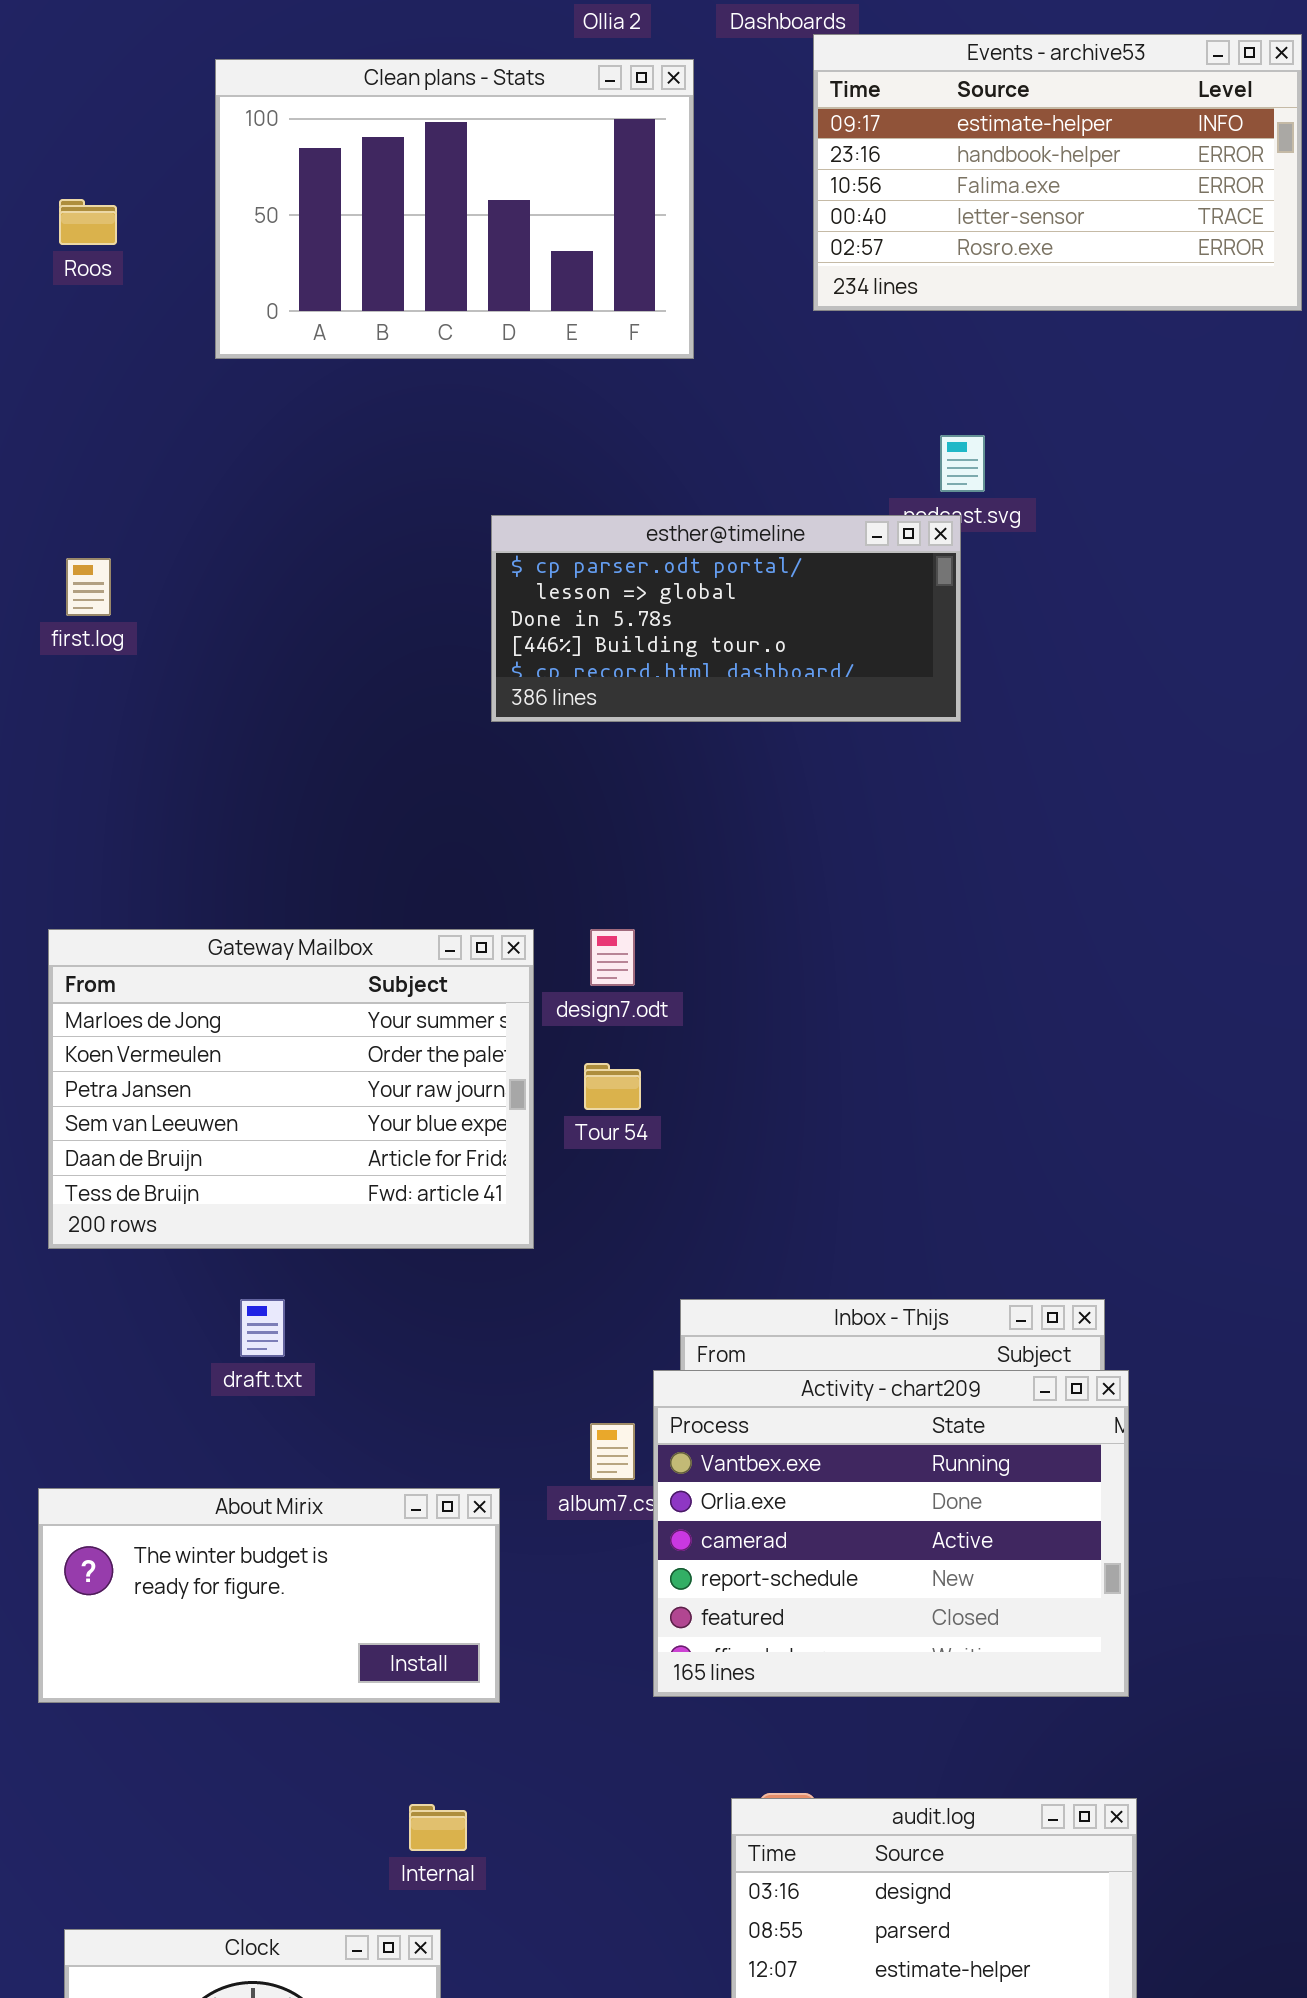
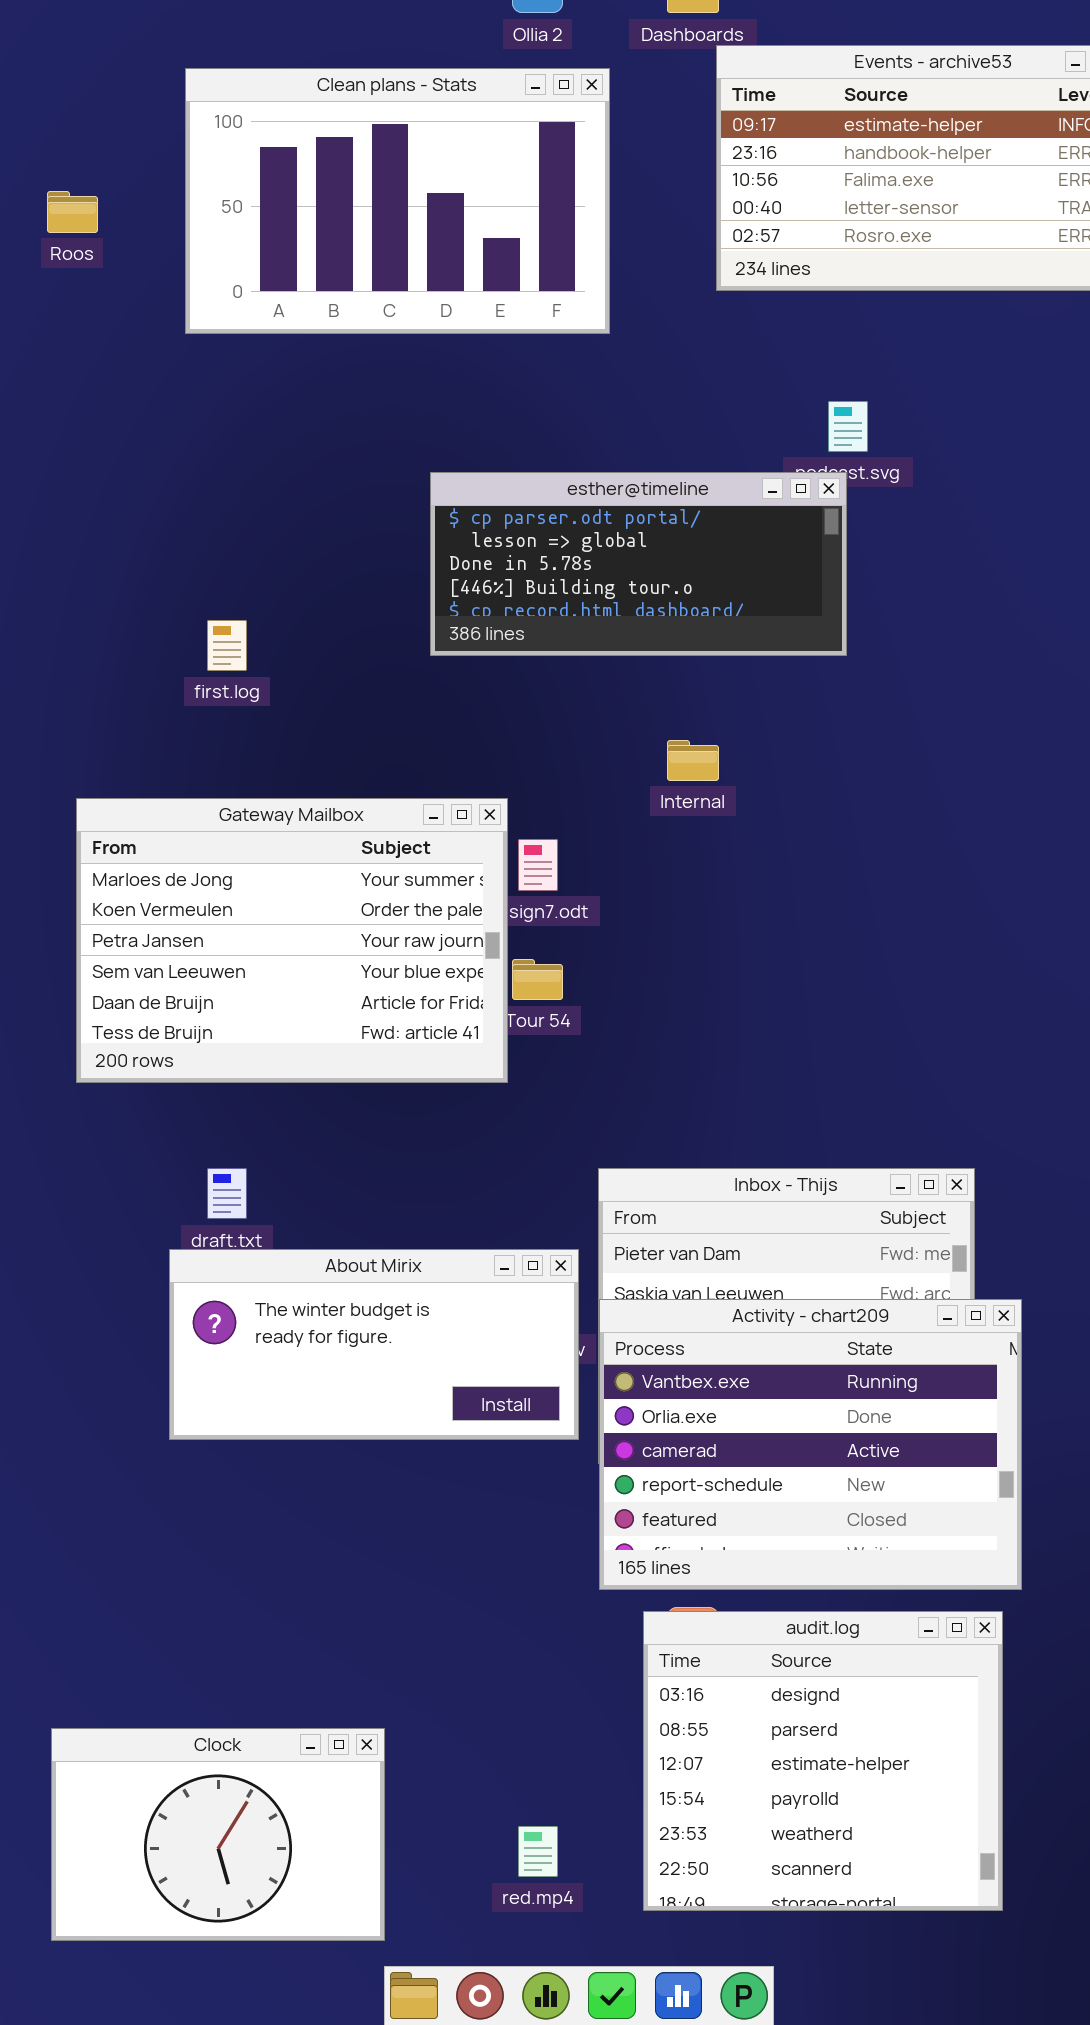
first.log: [66,558,111,616] -> [207,620,247,671], moved
Gateway Mailbox: [48,929,534,1249] -> [76,798,508,1083], moved
Activity - chart209: [653,1370,1129,1697] -> [599,1299,1022,1590], moved
About Mirix: [38,1488,500,1703] -> [169,1249,579,1440], moved
Internal: [409,1804,467,1851] -> [667,740,719,781], moved

